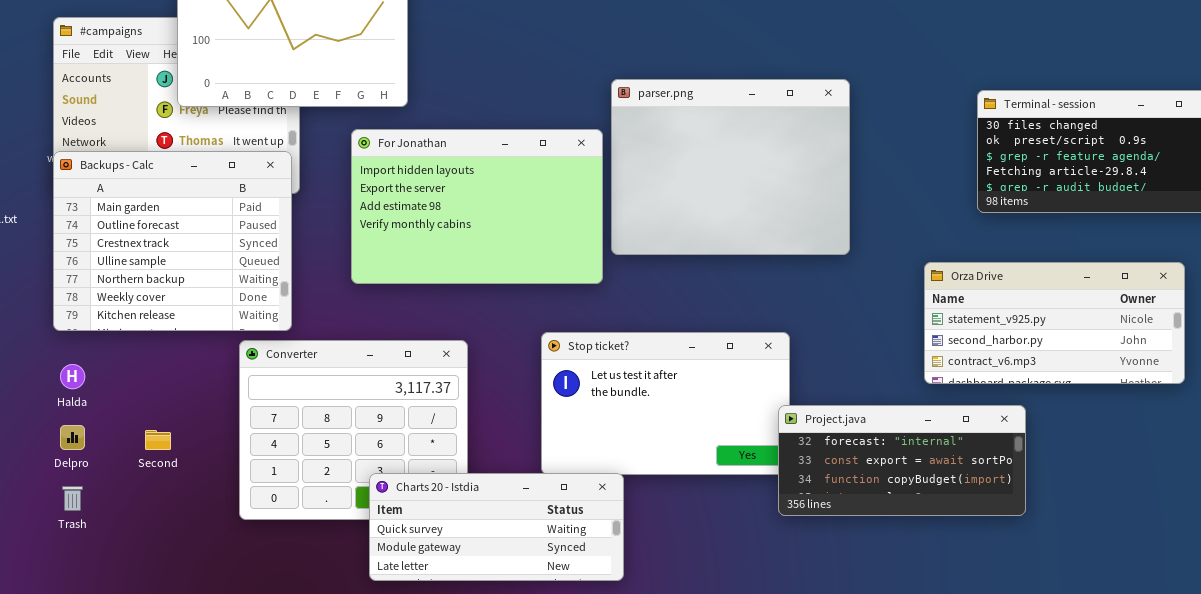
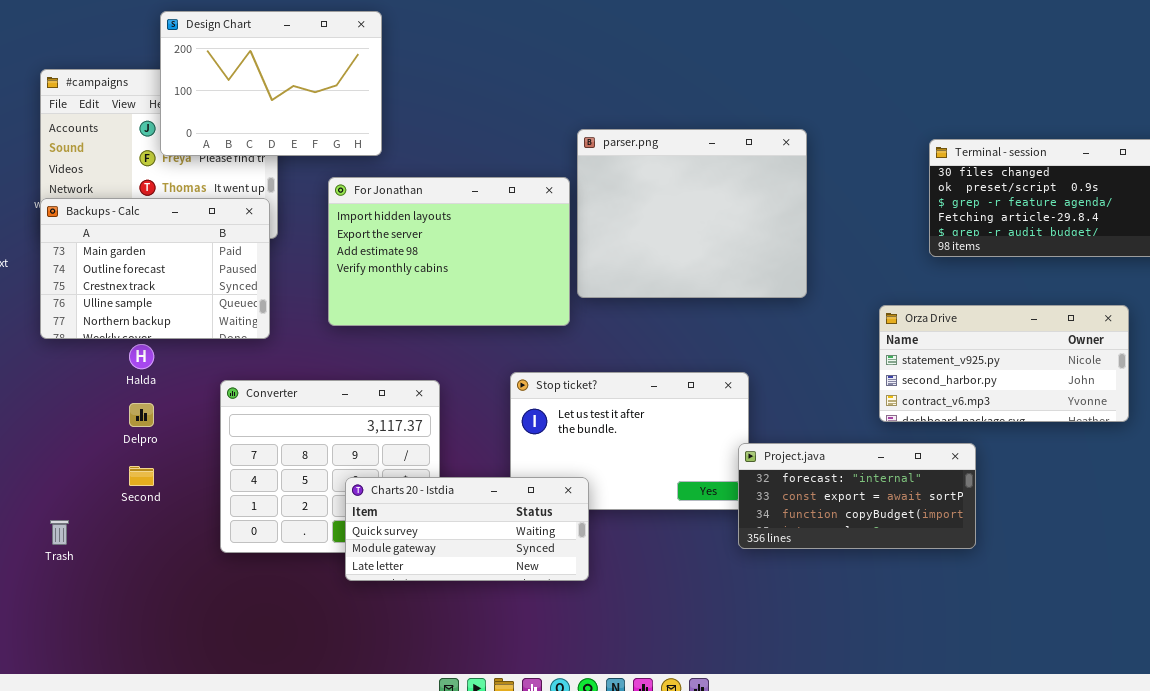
Backups - Calc: [53,151,292,331] -> [40,198,270,339], resized
Halda: [60,364,85,389] -> [129,344,154,369], moved
Delpro: [60,425,85,450] -> [129,403,154,427], moved
Charts 20 - Istdia: [369,473,624,581] -> [345,477,589,581], moved

